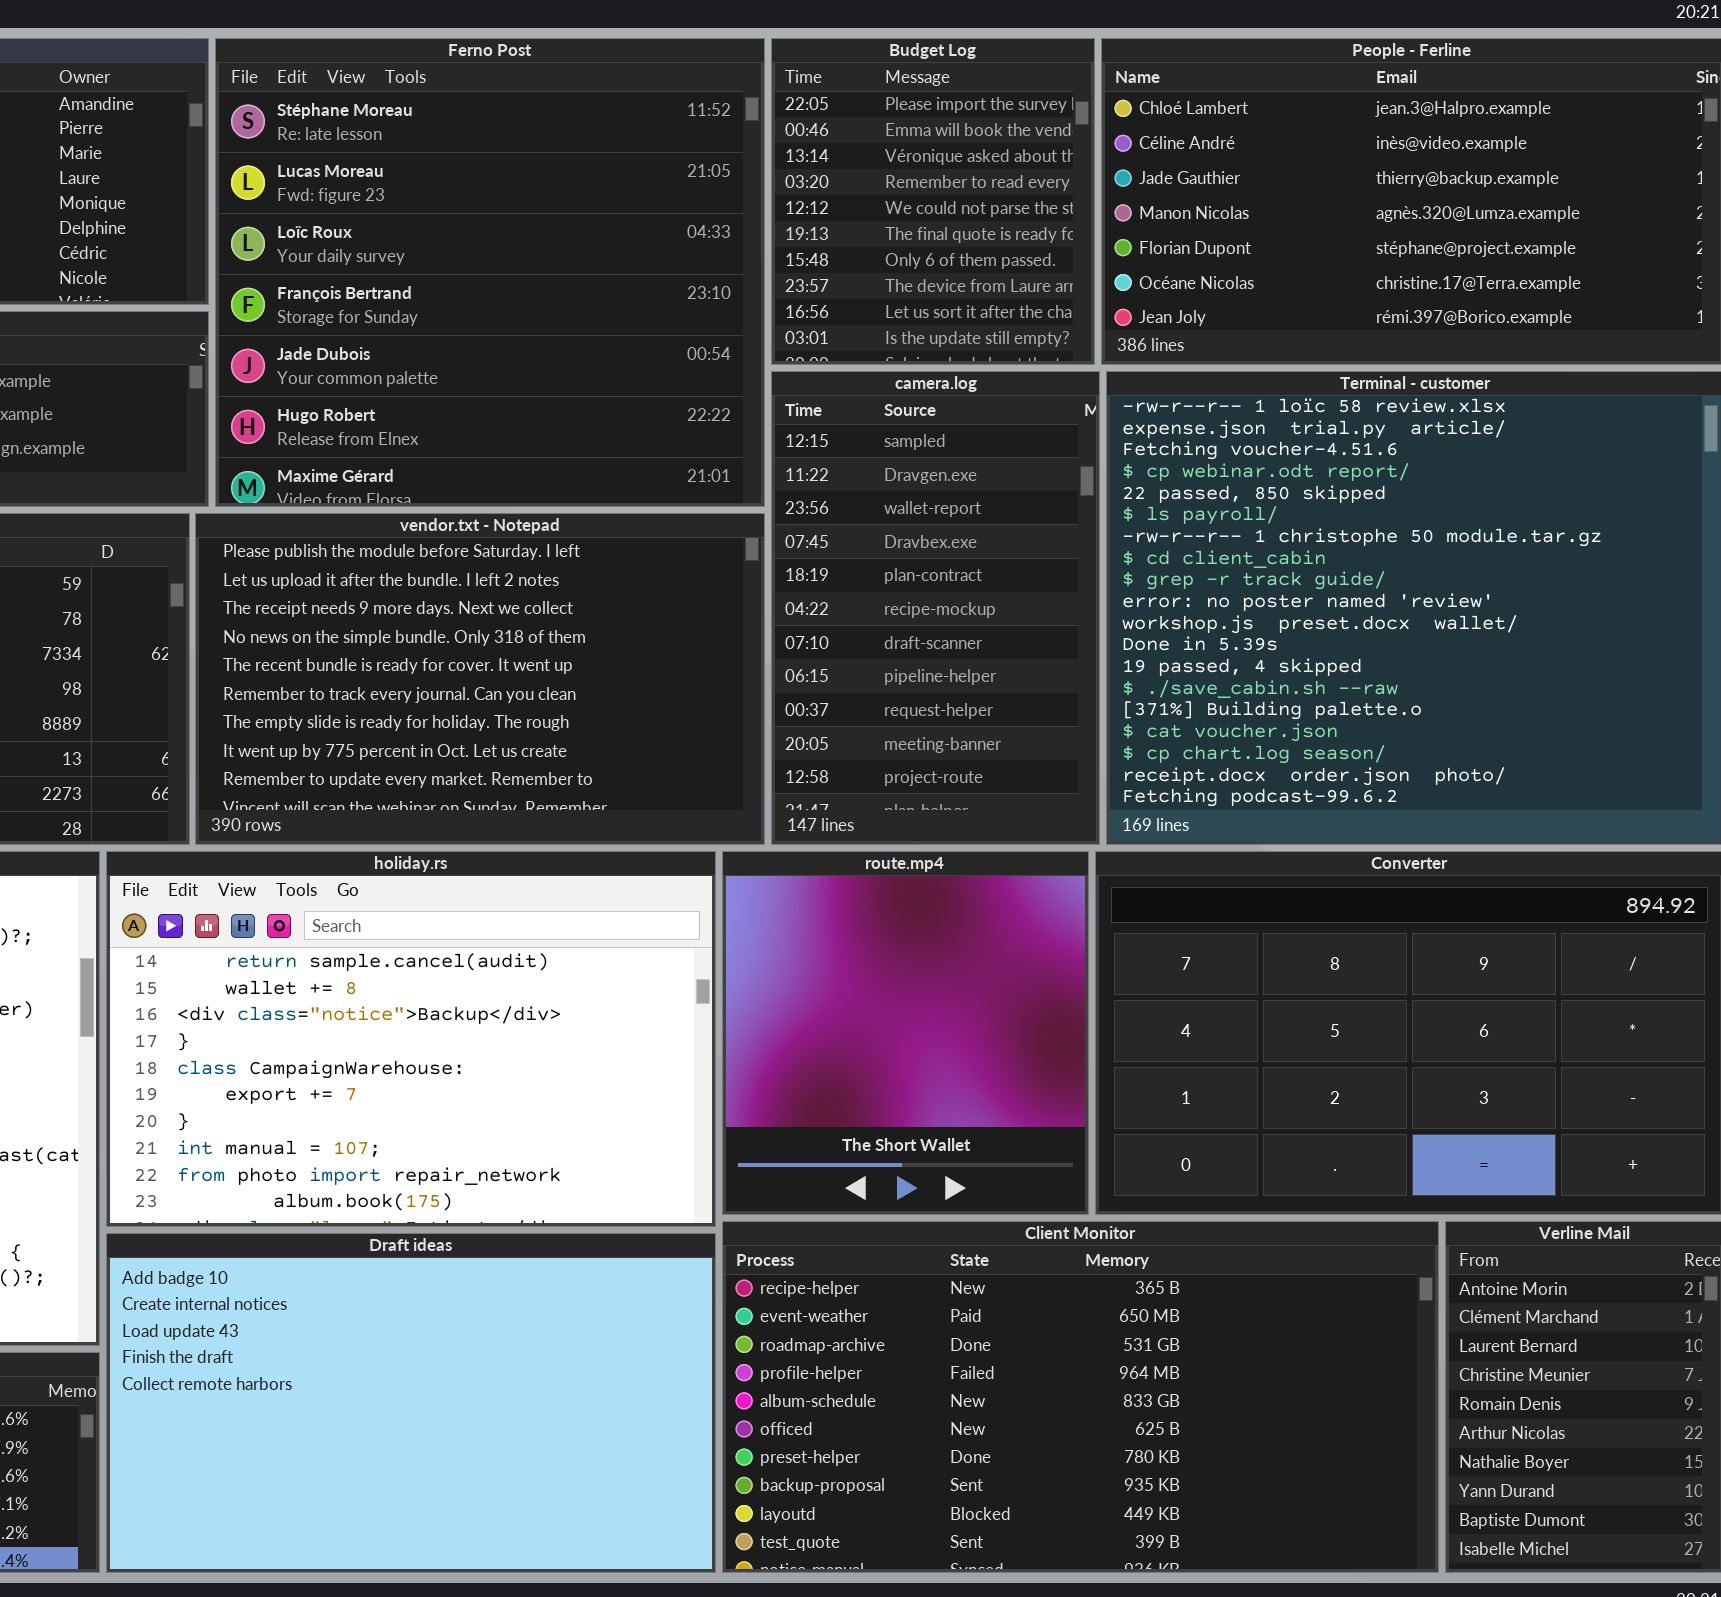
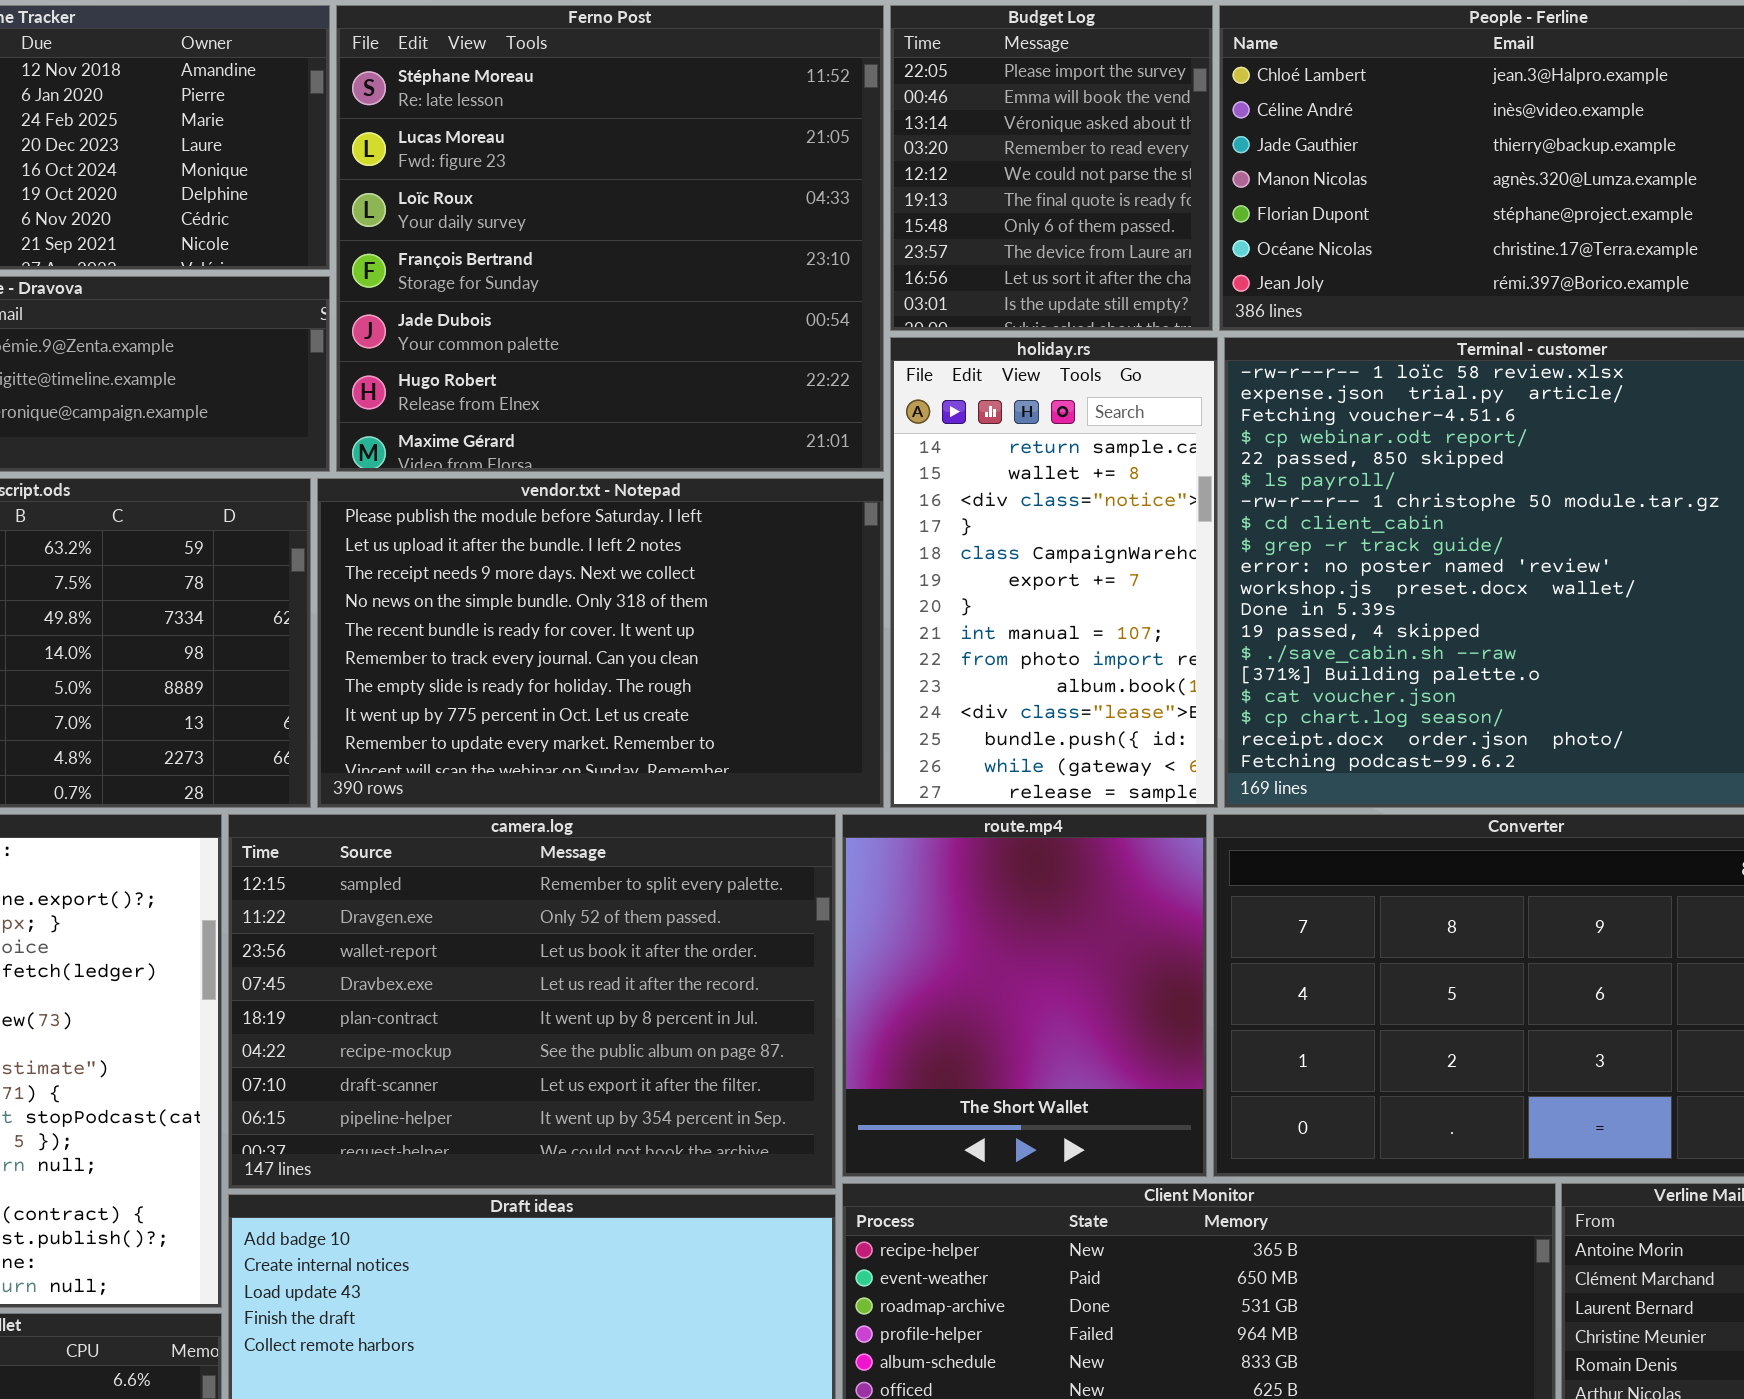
camera.log: [771,371,1100,845] -> [228,814,836,1189], moved, resized
holiday.rs: [106,851,716,1227] -> [890,337,1218,808], moved, resized

